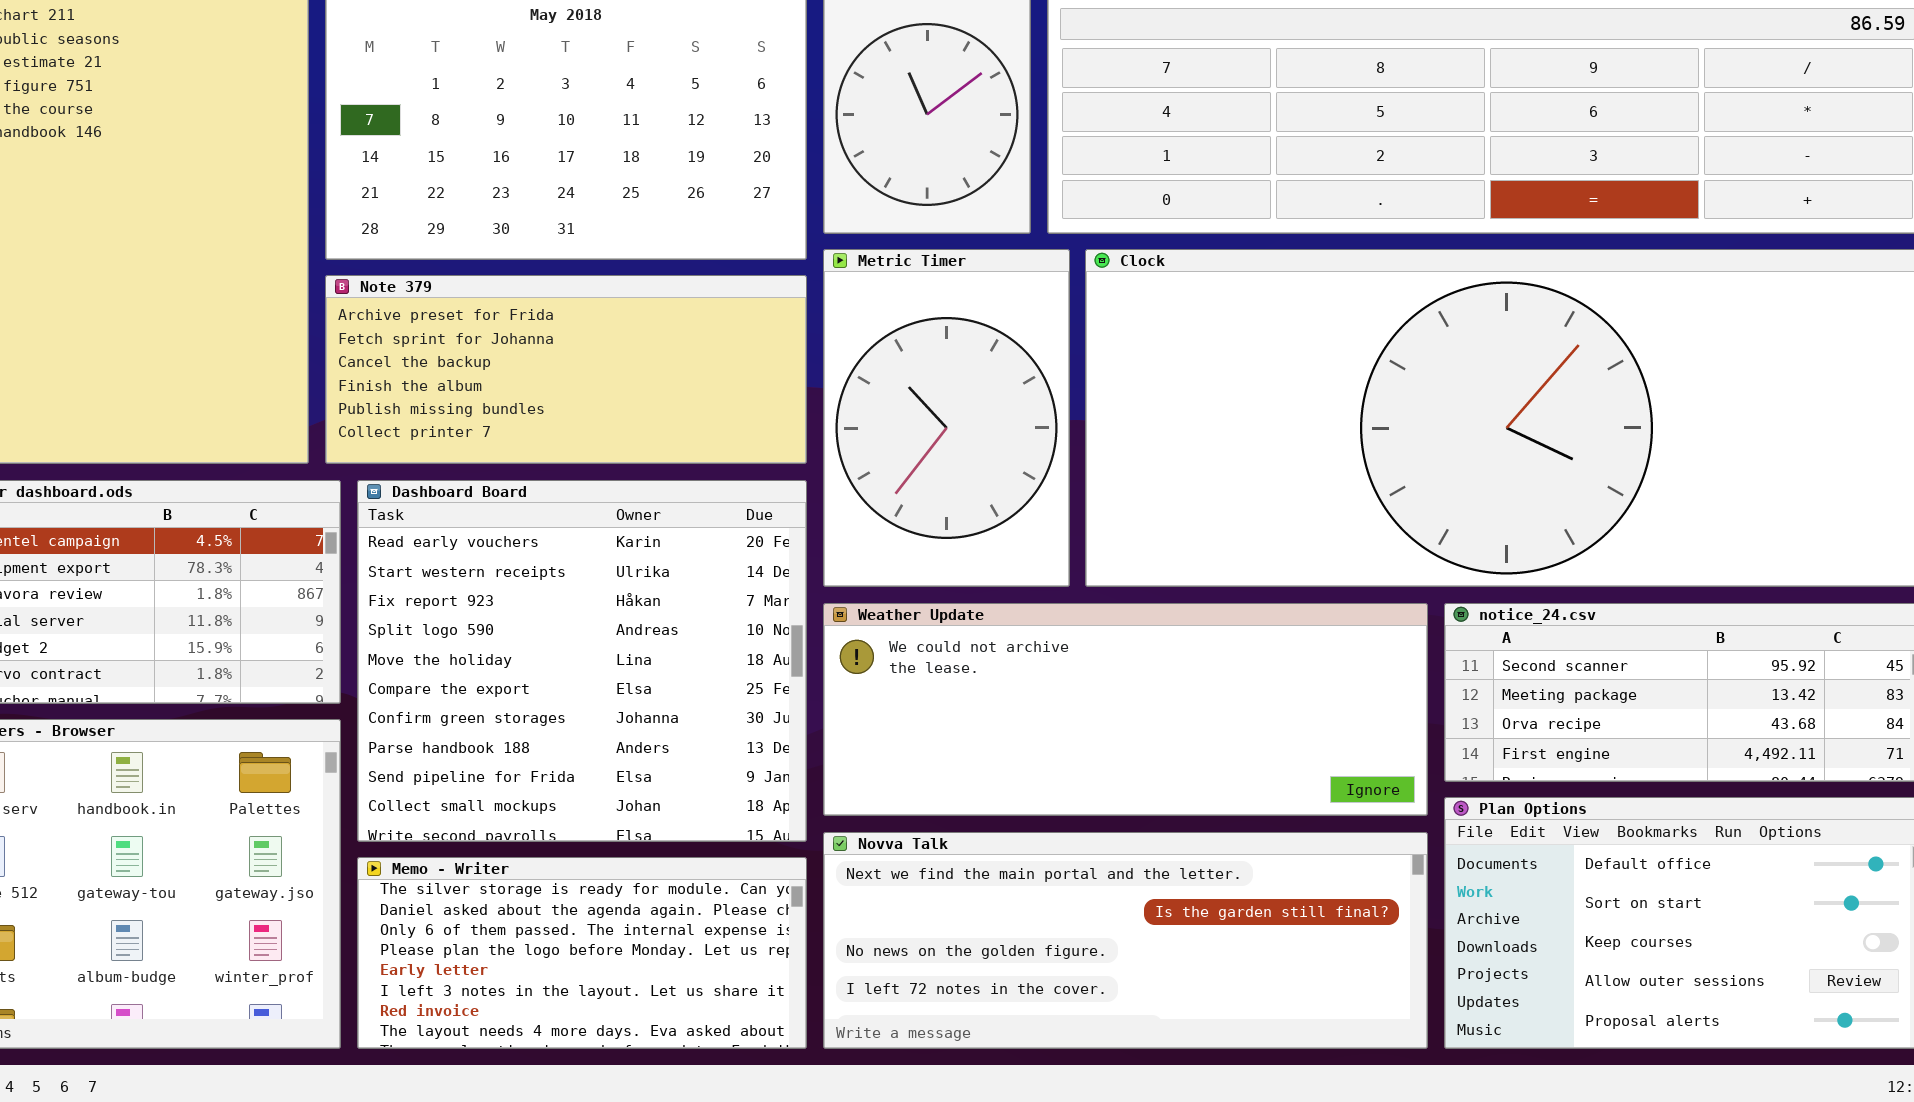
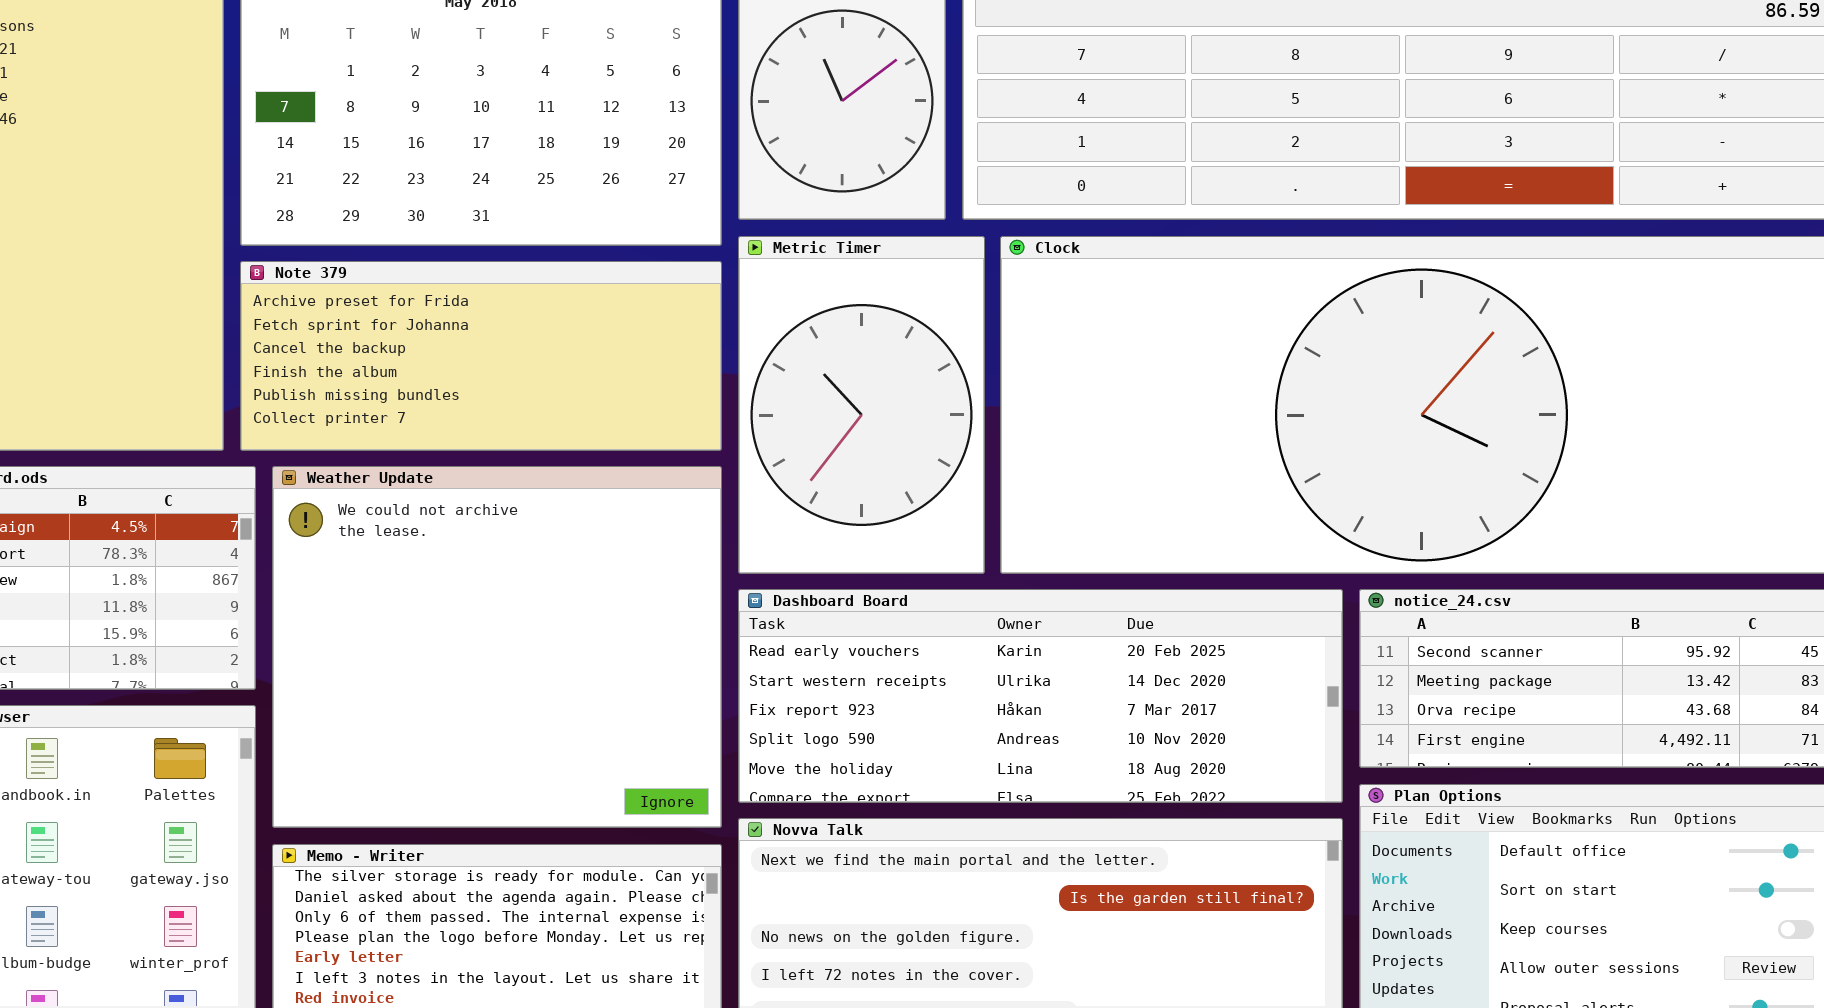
Dashboard Board: [357,480,807,842] -> [738,589,1343,803], moved, resized
Weather Update: [823,603,1428,816] -> [272,466,722,828], moved, resized

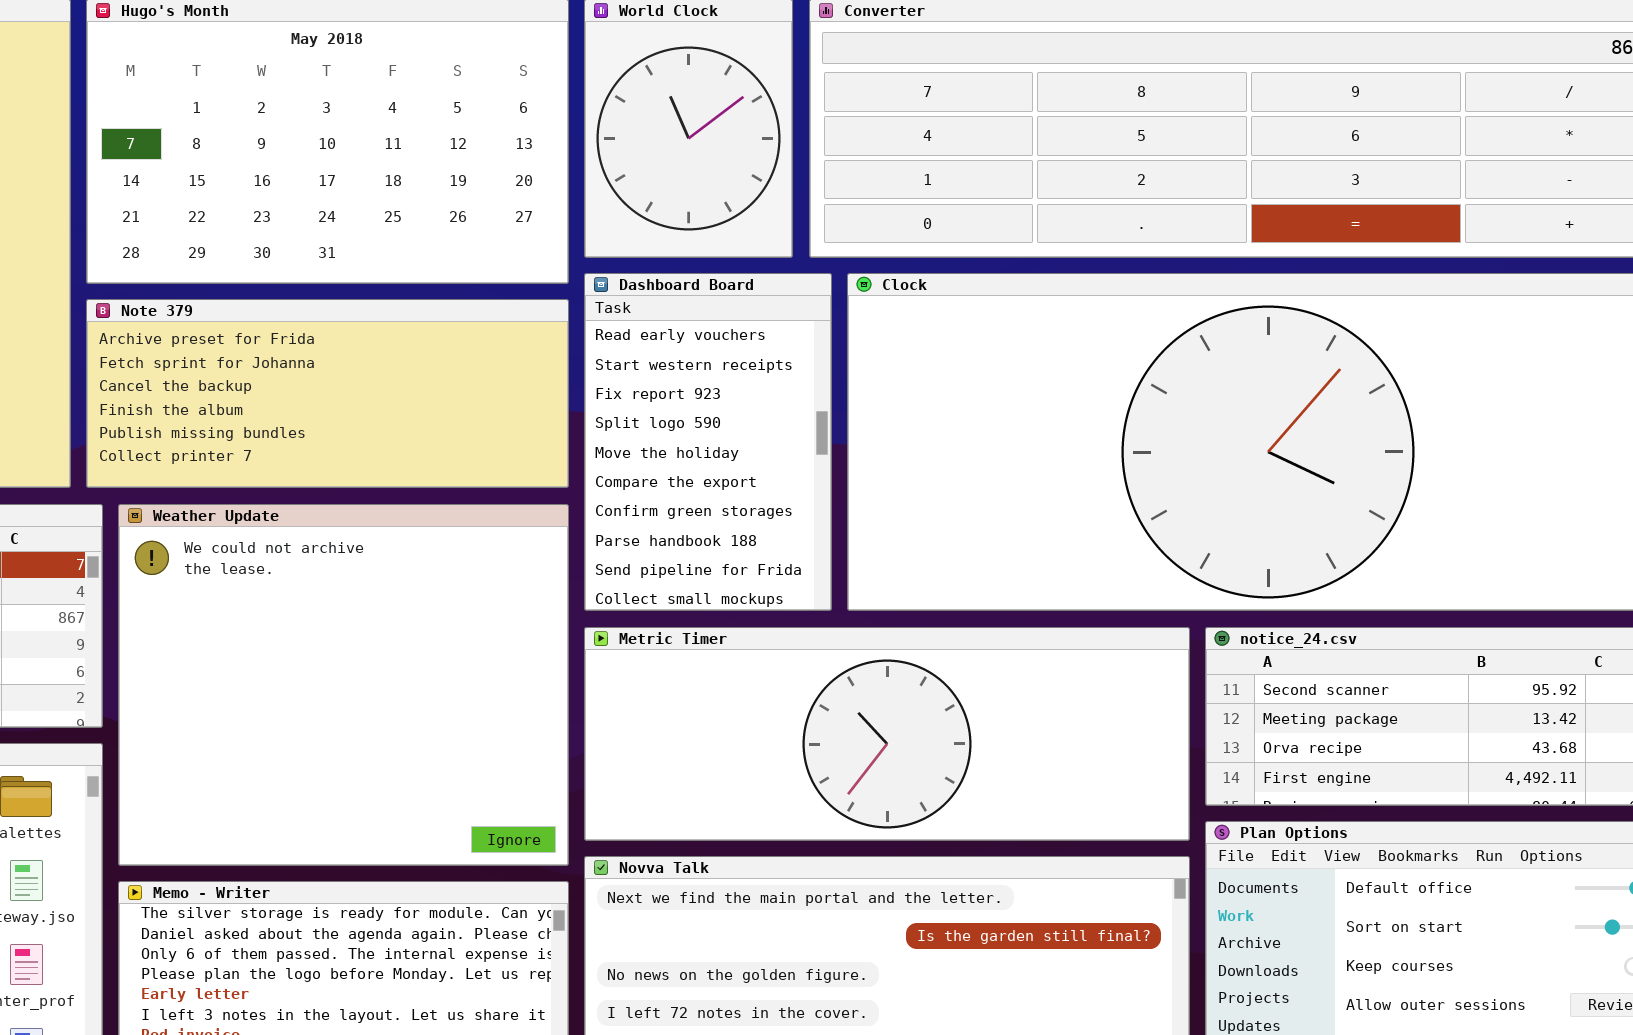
Metric Timer: [738,236,985,574] -> [584,627,1190,841], moved, resized
Dashboard Board: [738,589,1343,803] -> [584,273,832,611], moved, resized

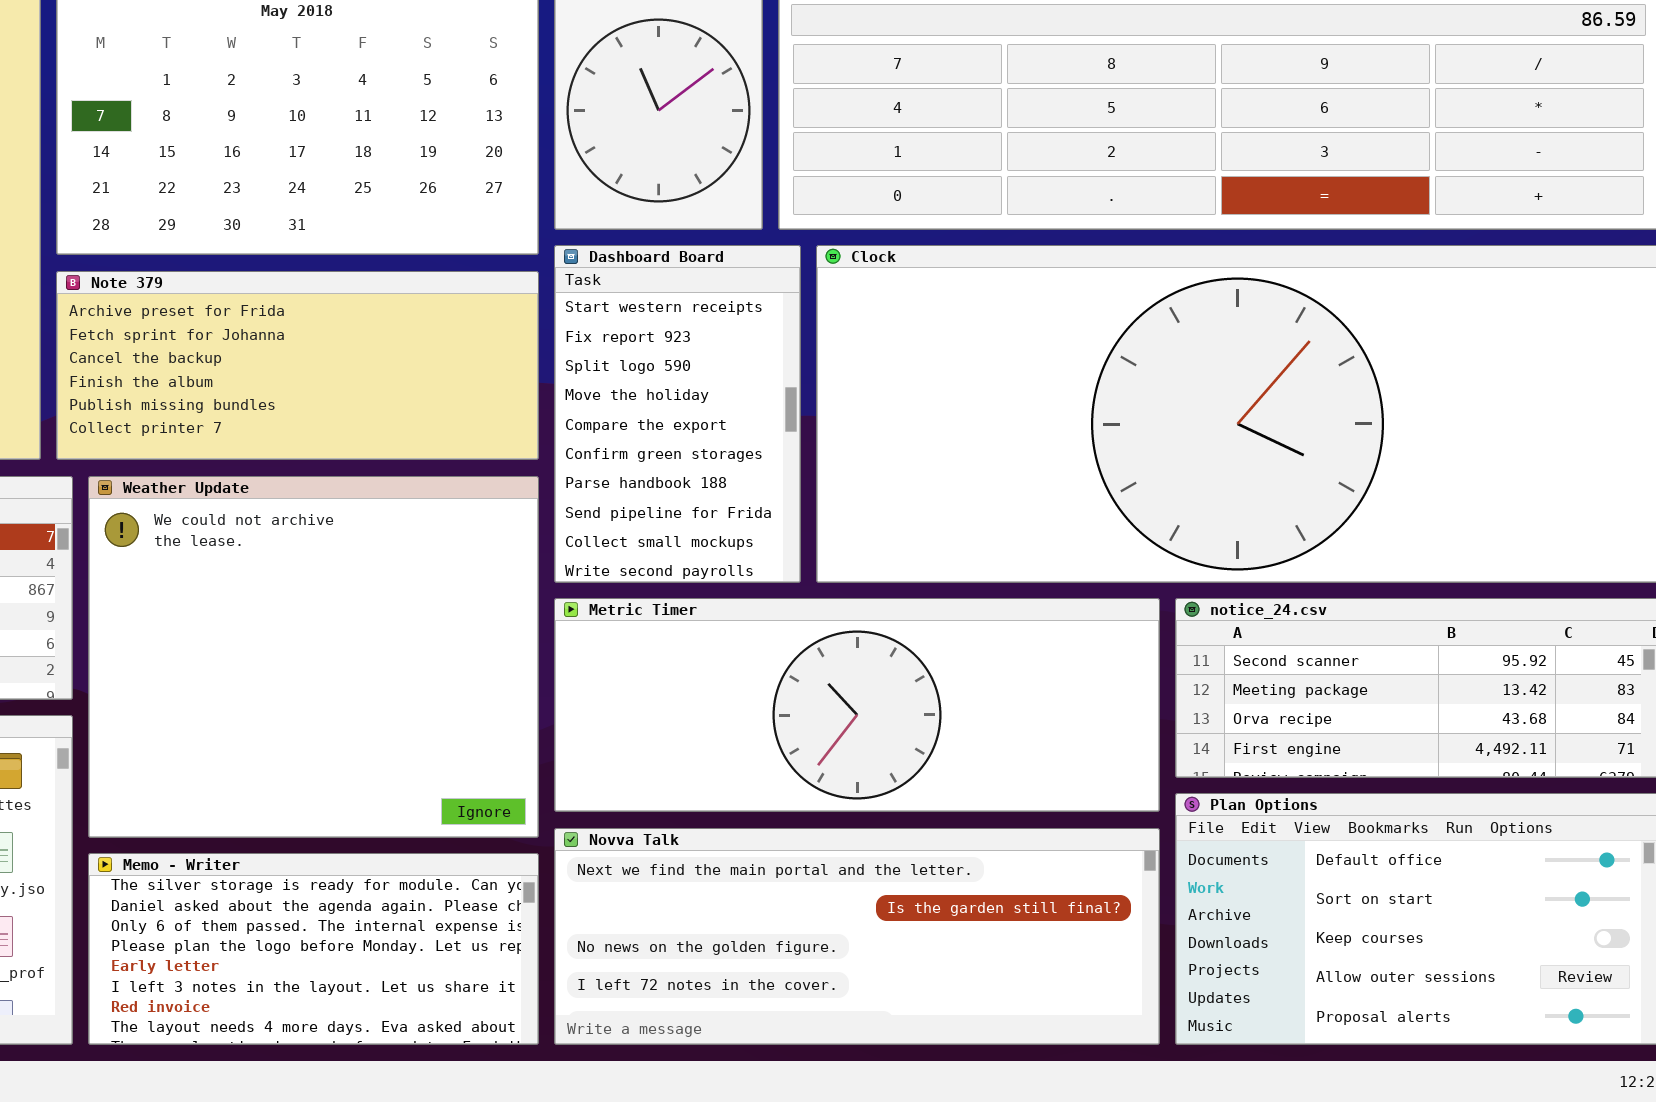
Dashboard Board: [584,273,832,611] -> [554,245,801,583], scrolled down 1 row

